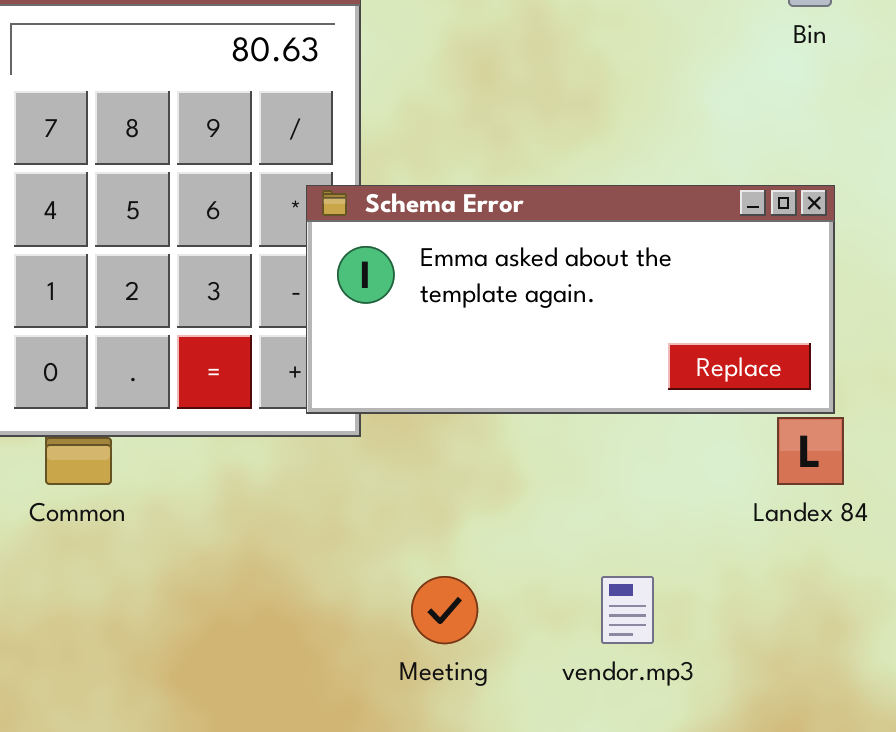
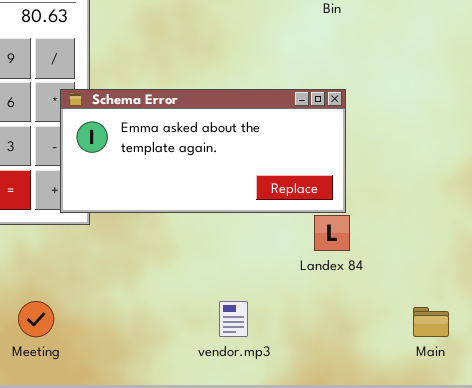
Meeting: [411,576,478,644] -> [18,301,54,337], moved

